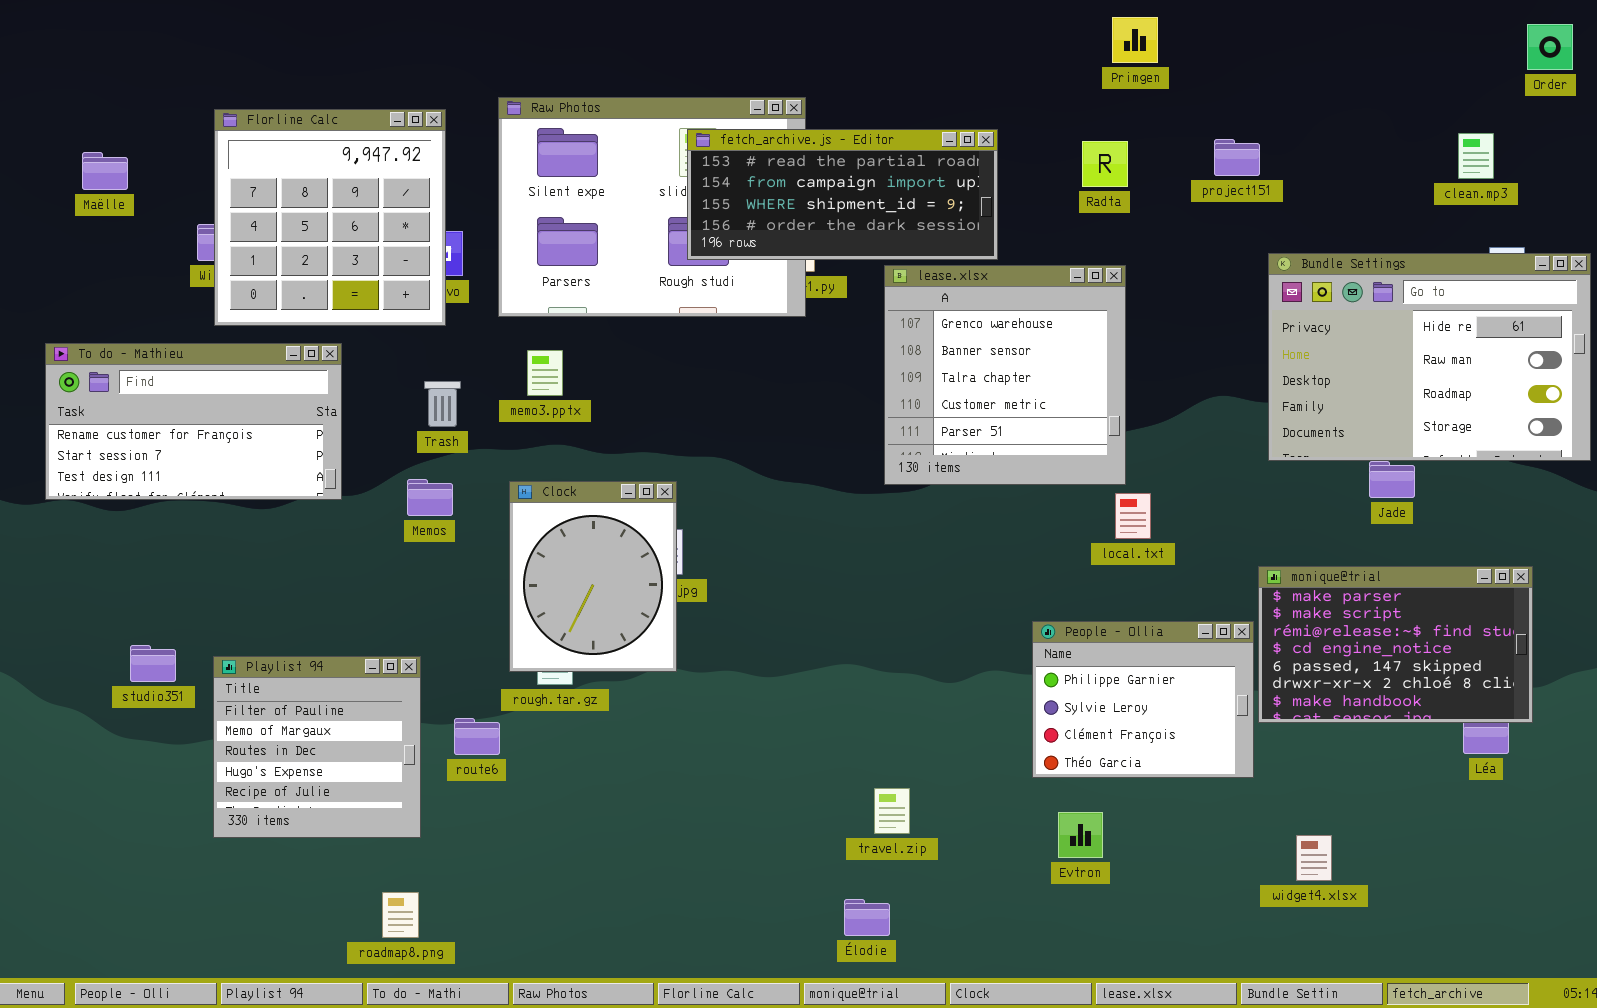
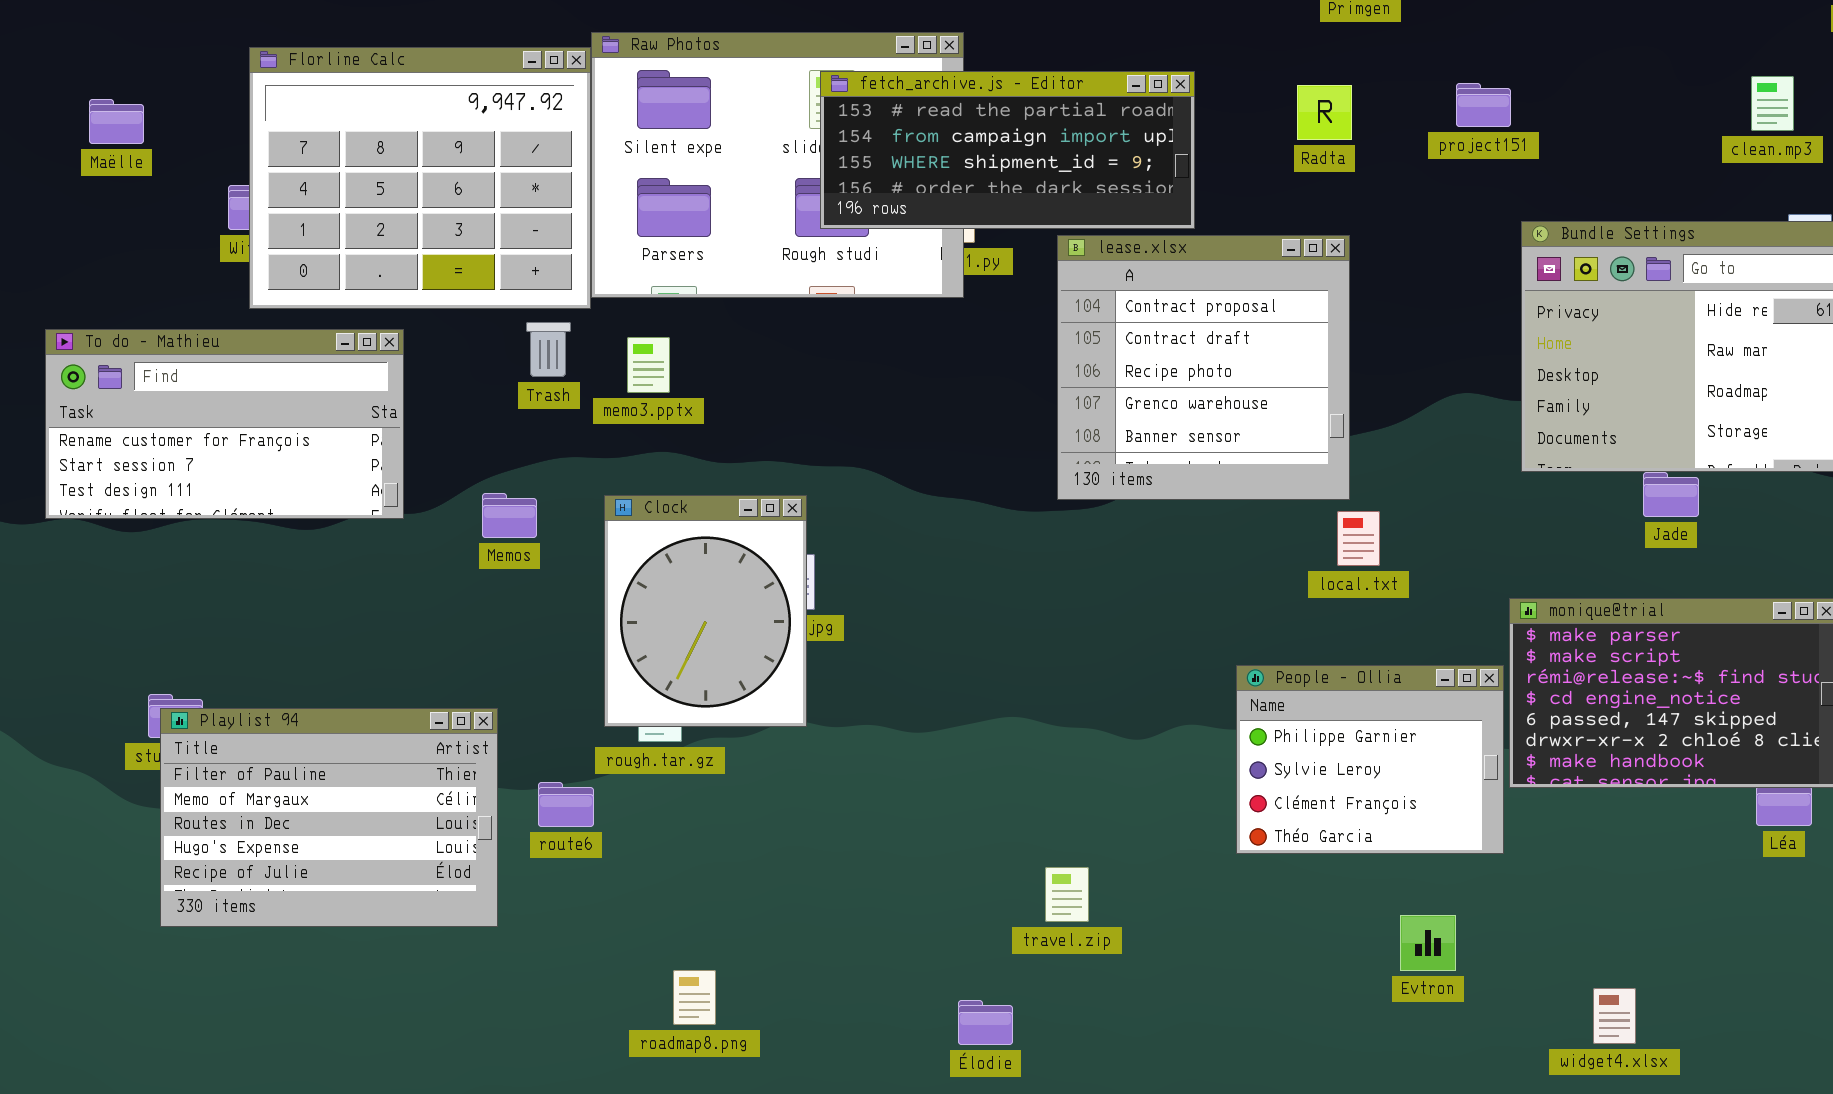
Florline Calc: [214,109,446,326] -> [249,47,591,309], resized
lease.xlsx: [884,265,1126,485] -> [1057,235,1350,500], scrolled up 3 rows
Trash: [424,381,461,427] -> [526,322,571,377], moved
Playlist 94: [213,656,421,838] -> [160,708,498,927], resized
Evtron: [1058,812,1103,858] -> [1400,915,1456,971], moved
widget4.xlsx: [1296,835,1332,881] -> [1593,988,1636,1044], moved
roadmap8.png: [382,892,419,938] -> [673,970,716,1025], moved
Élodie: [844,899,890,936] -> [958,1000,1013,1045], moved

